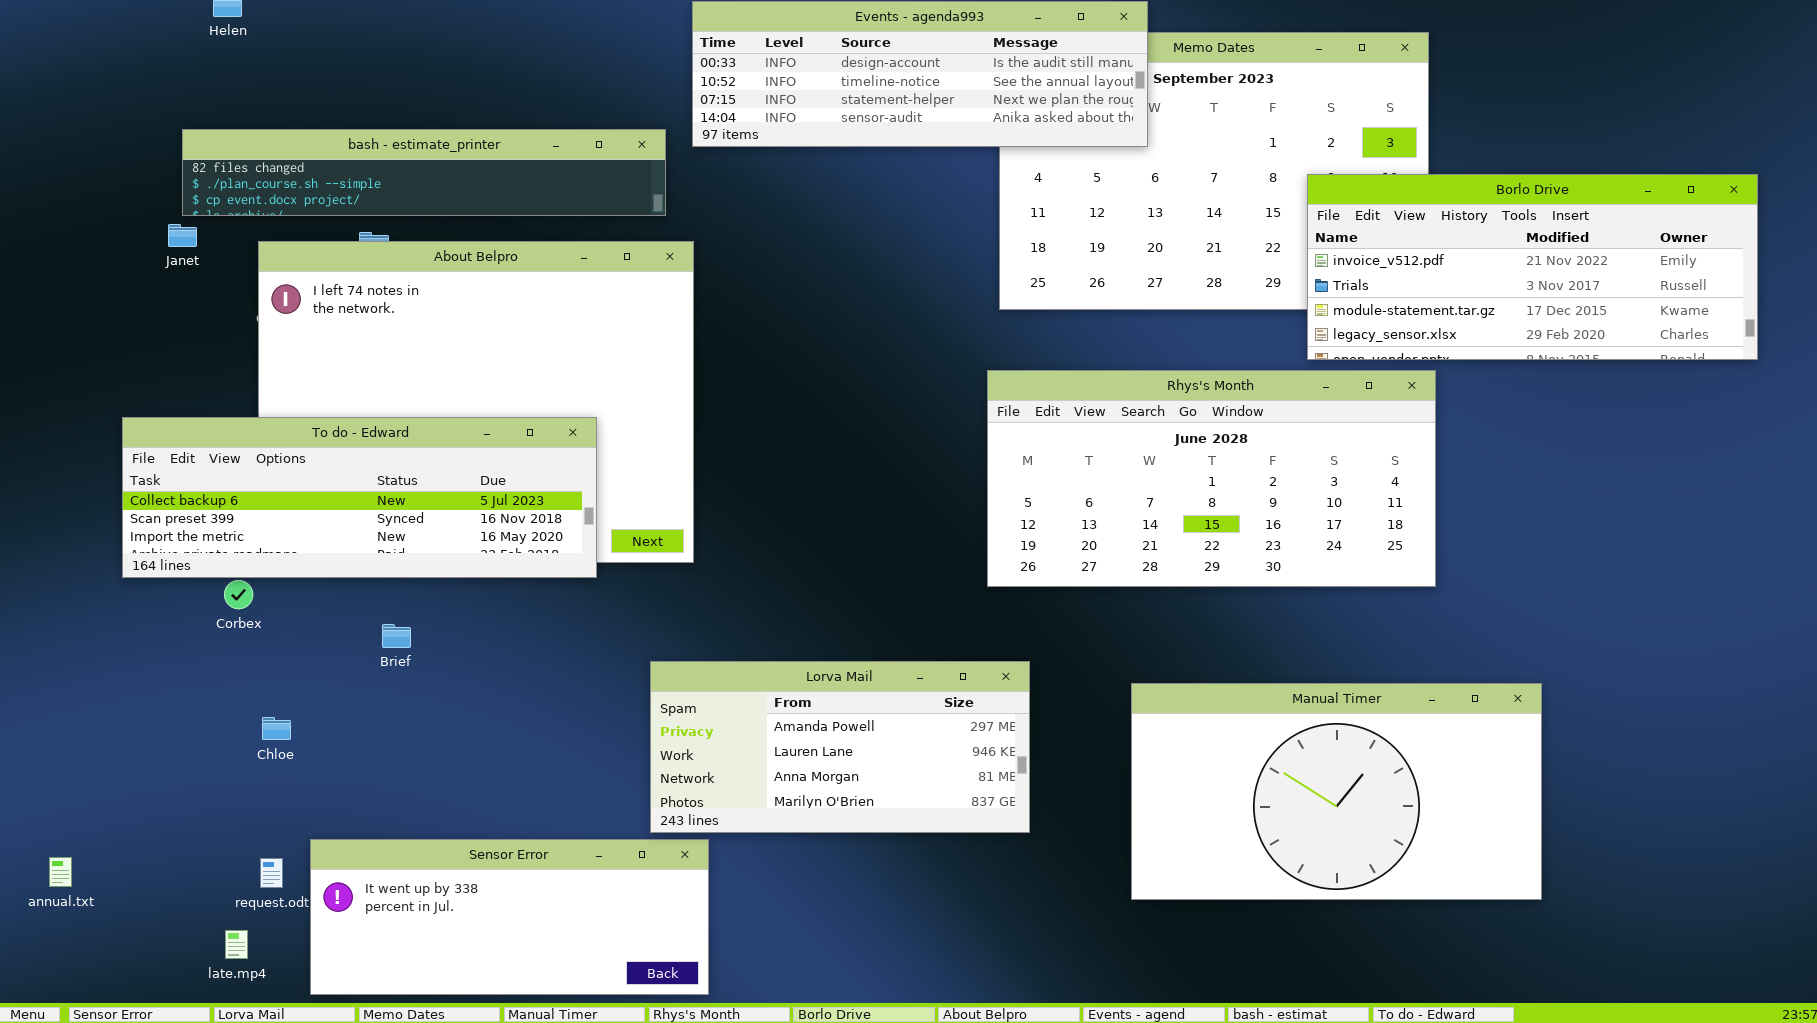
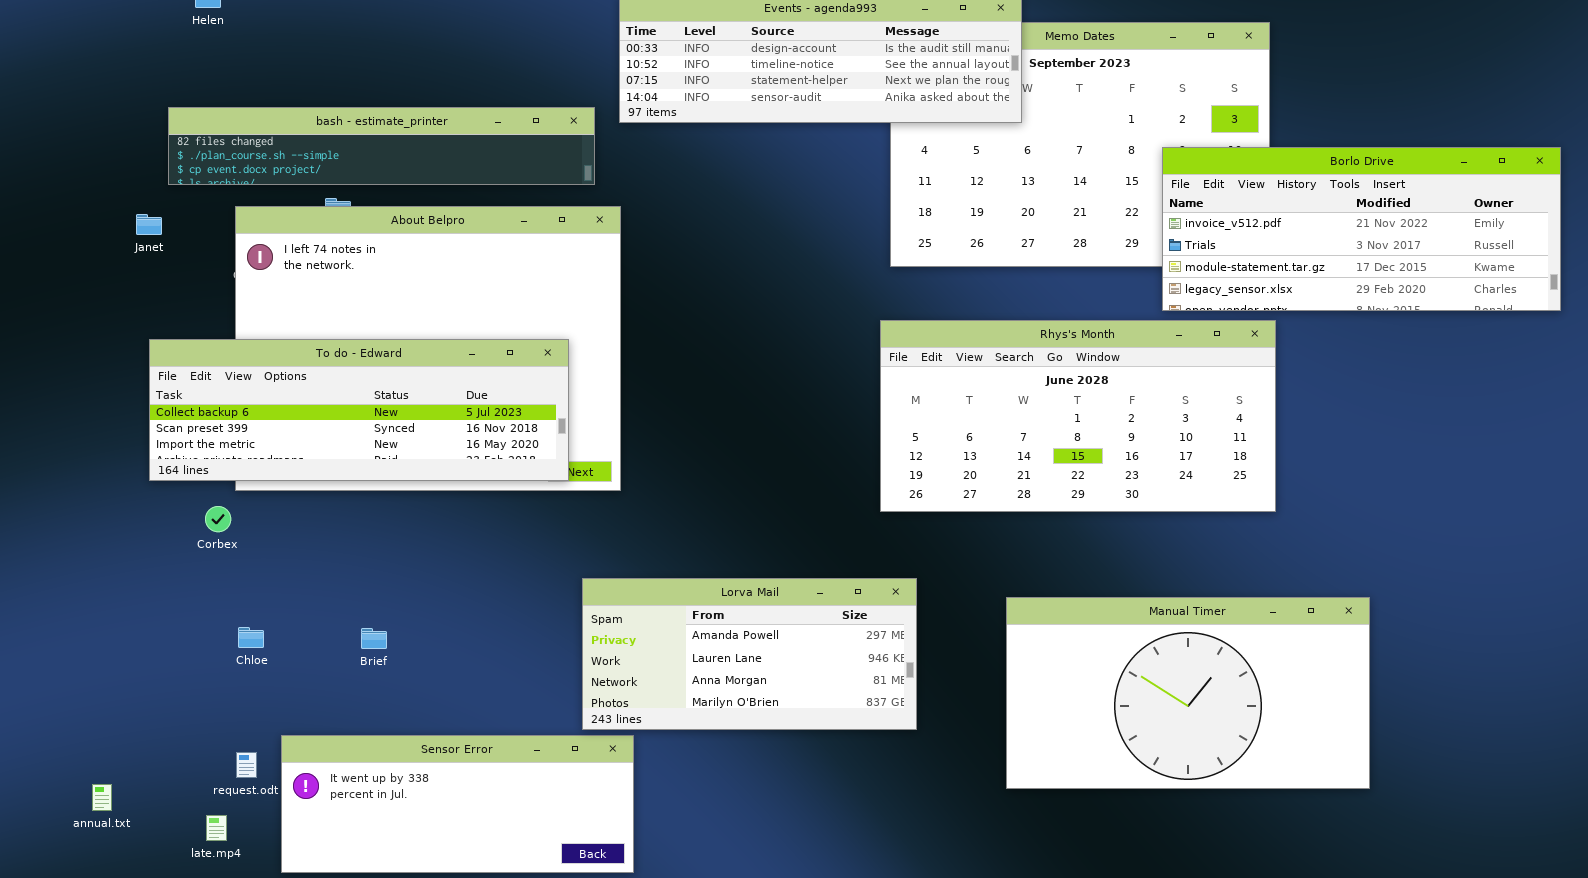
Janet: [168,224,197,247] -> [136,214,162,235], moved
To do - Edward: [122,417,597,578] -> [149,339,569,481], moved
Brief: [382,624,411,648] -> [361,628,387,649], moved
annual.txt: [49,857,72,887] -> [92,784,112,811], moved

